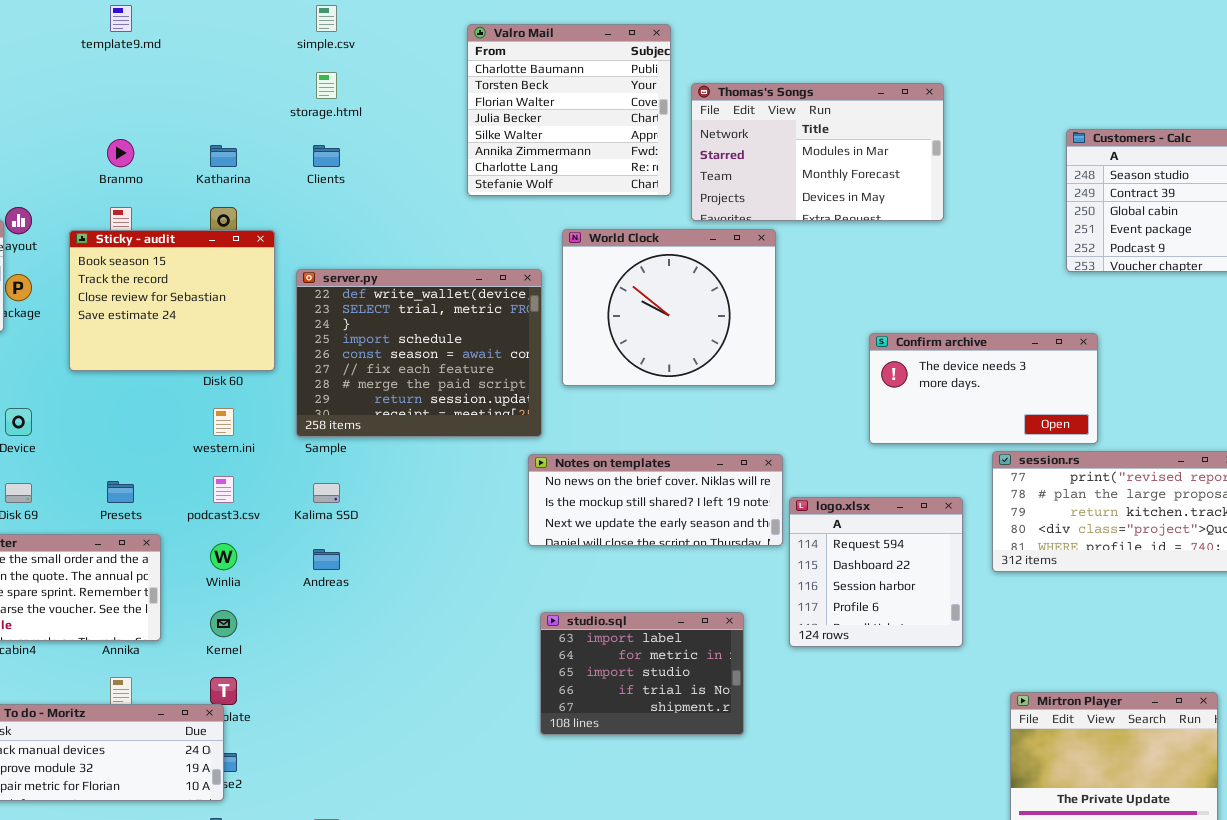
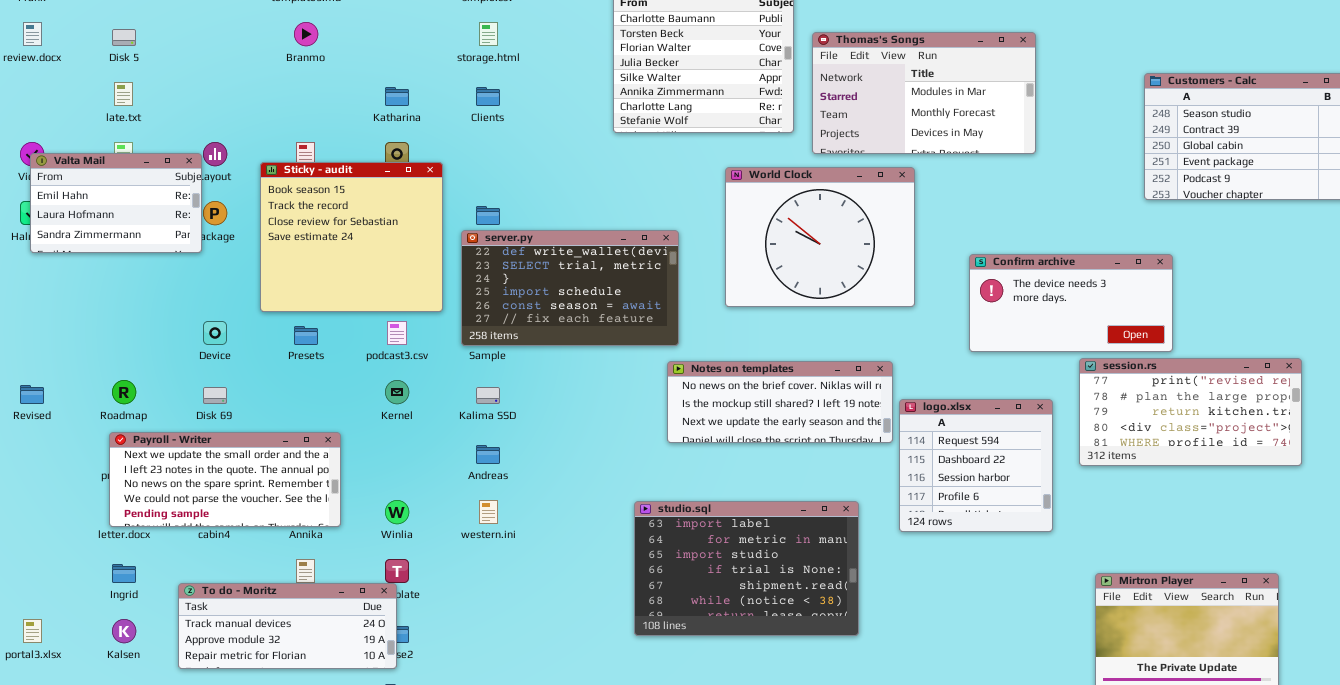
Branmo: [107,139,134,167] -> [294,22,318,46], moved
World Clock: [562,229,776,386] -> [725,167,915,307], moved
Sticky - audit: [69,230,275,371] -> [260,162,443,312], resized
server.py: [296,269,542,437] -> [461,230,679,346], resized
western.ini: [213,408,234,436] -> [479,500,498,524], moved
podcast3.csv: [213,476,234,503] -> [387,321,407,345], moved
Presets: [107,481,134,503] -> [294,326,318,345], moved
Winlia: [210,543,237,570] -> [385,500,409,524], moved
Kernel: [210,610,237,637] -> [385,380,409,404], moved
studio.sql: [540,612,744,735] -> [634,501,859,636], resized

